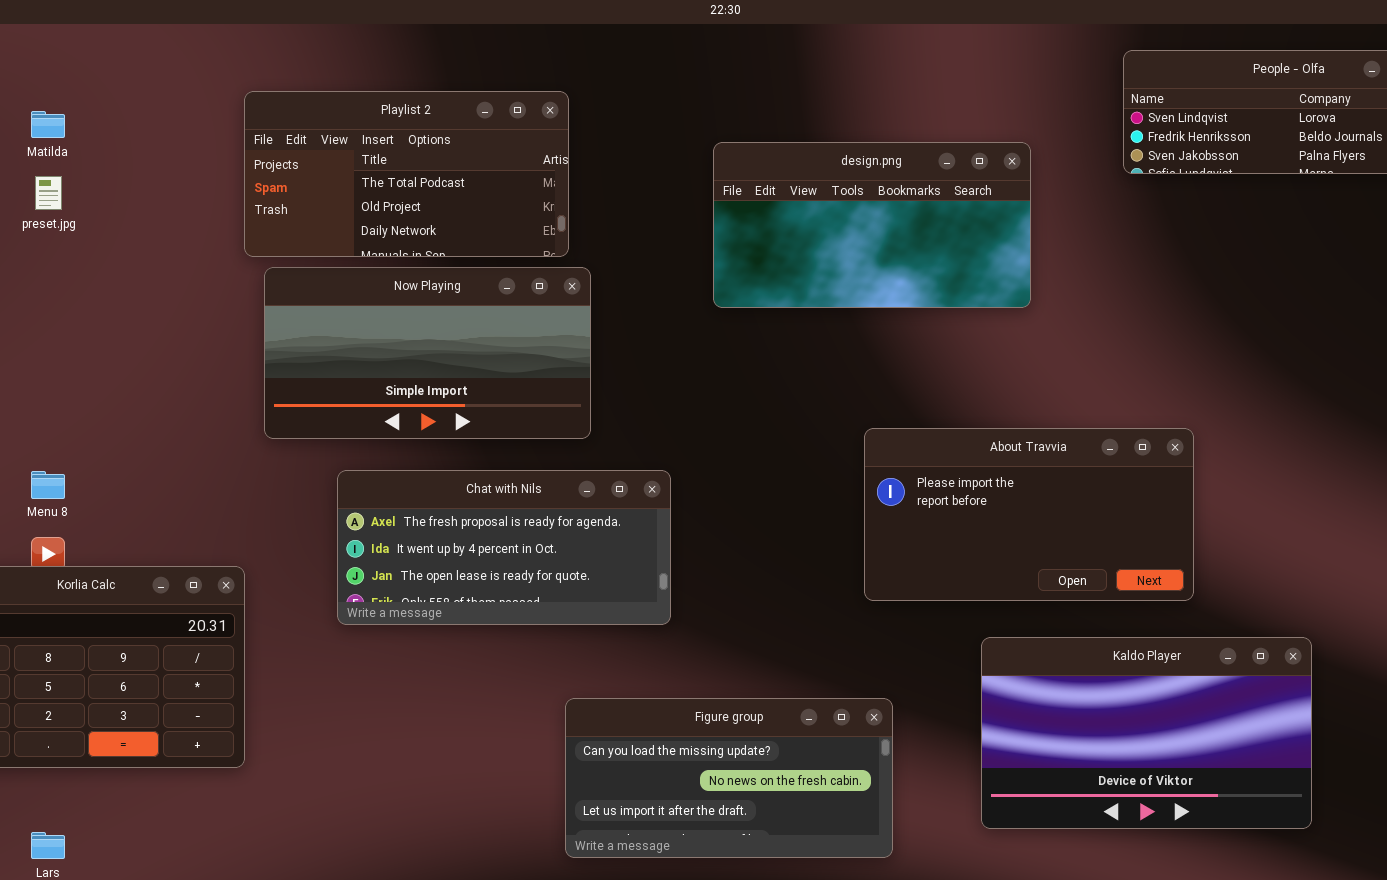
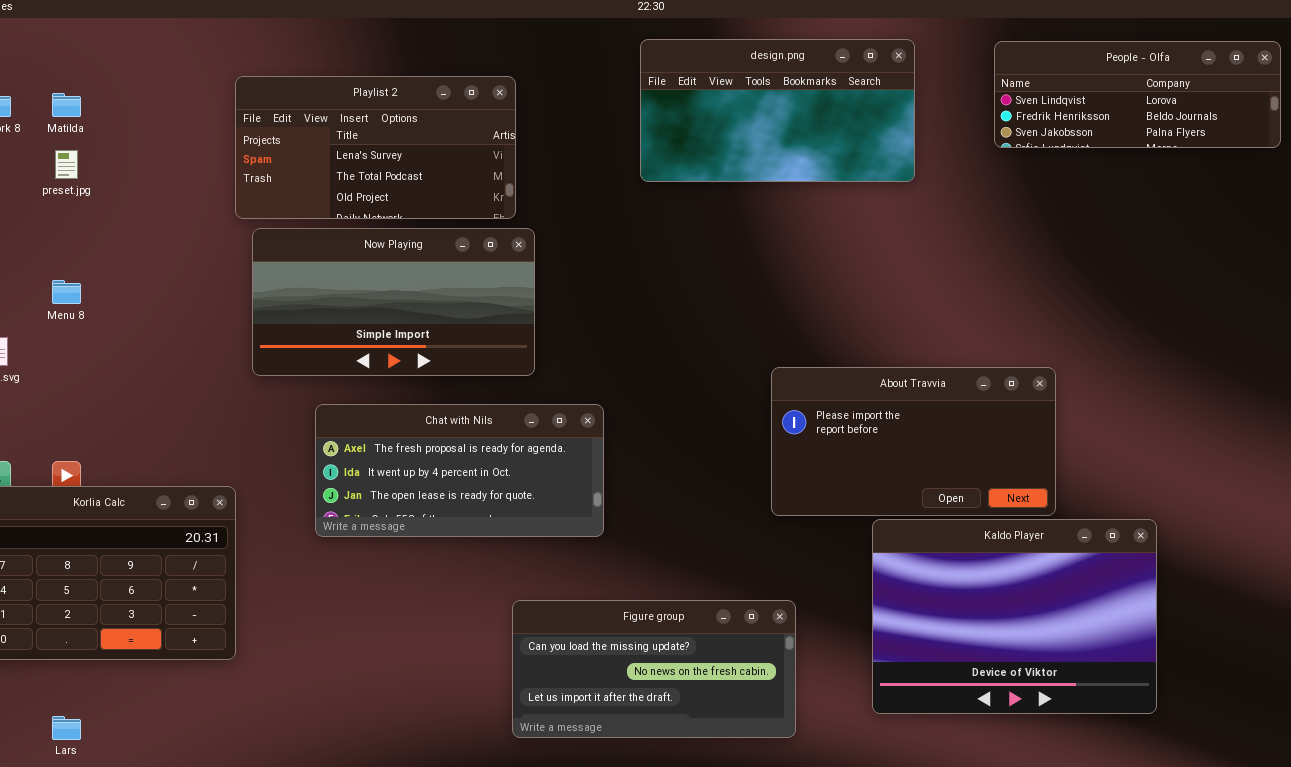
Playlist 2: [244,91,569,257] -> [235,76,516,219], scrolled up 1 row
design.png: [713,142,1031,308] -> [640,39,915,182], moved
Menu 8: [31,471,65,499] -> [52,280,81,304], moved
Kaldo Player: [981,637,1312,829] -> [872,519,1157,714], resized

